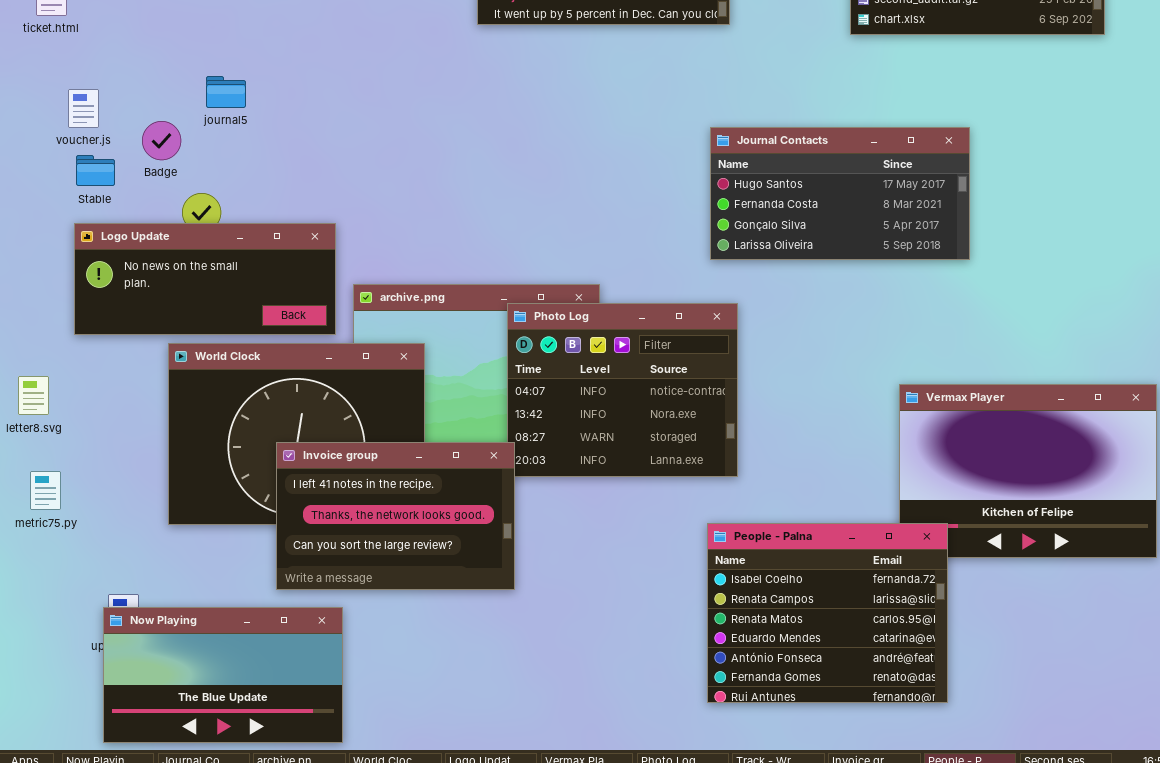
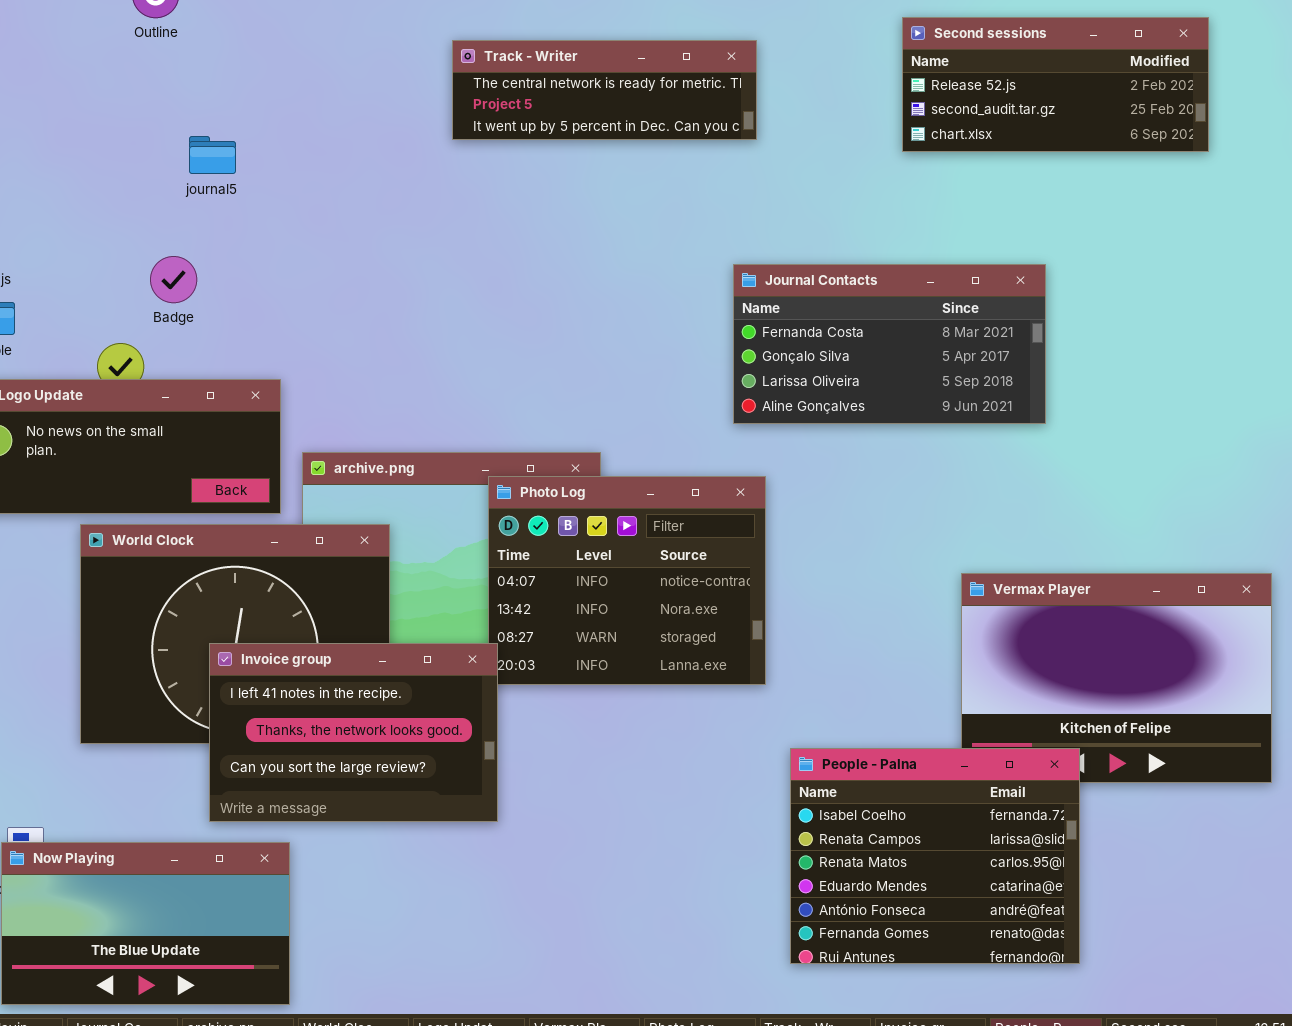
journal5: [206,76,246,108] -> [189,136,236,174], moved
Badge: [142,121,181,160] -> [150,256,197,303], moved
Journal Contacts: [710,127,970,260] -> [733,264,1046,424], scrolled down 1 row
People - Palna: [707,523,948,703] -> [790,748,1080,964], moved

